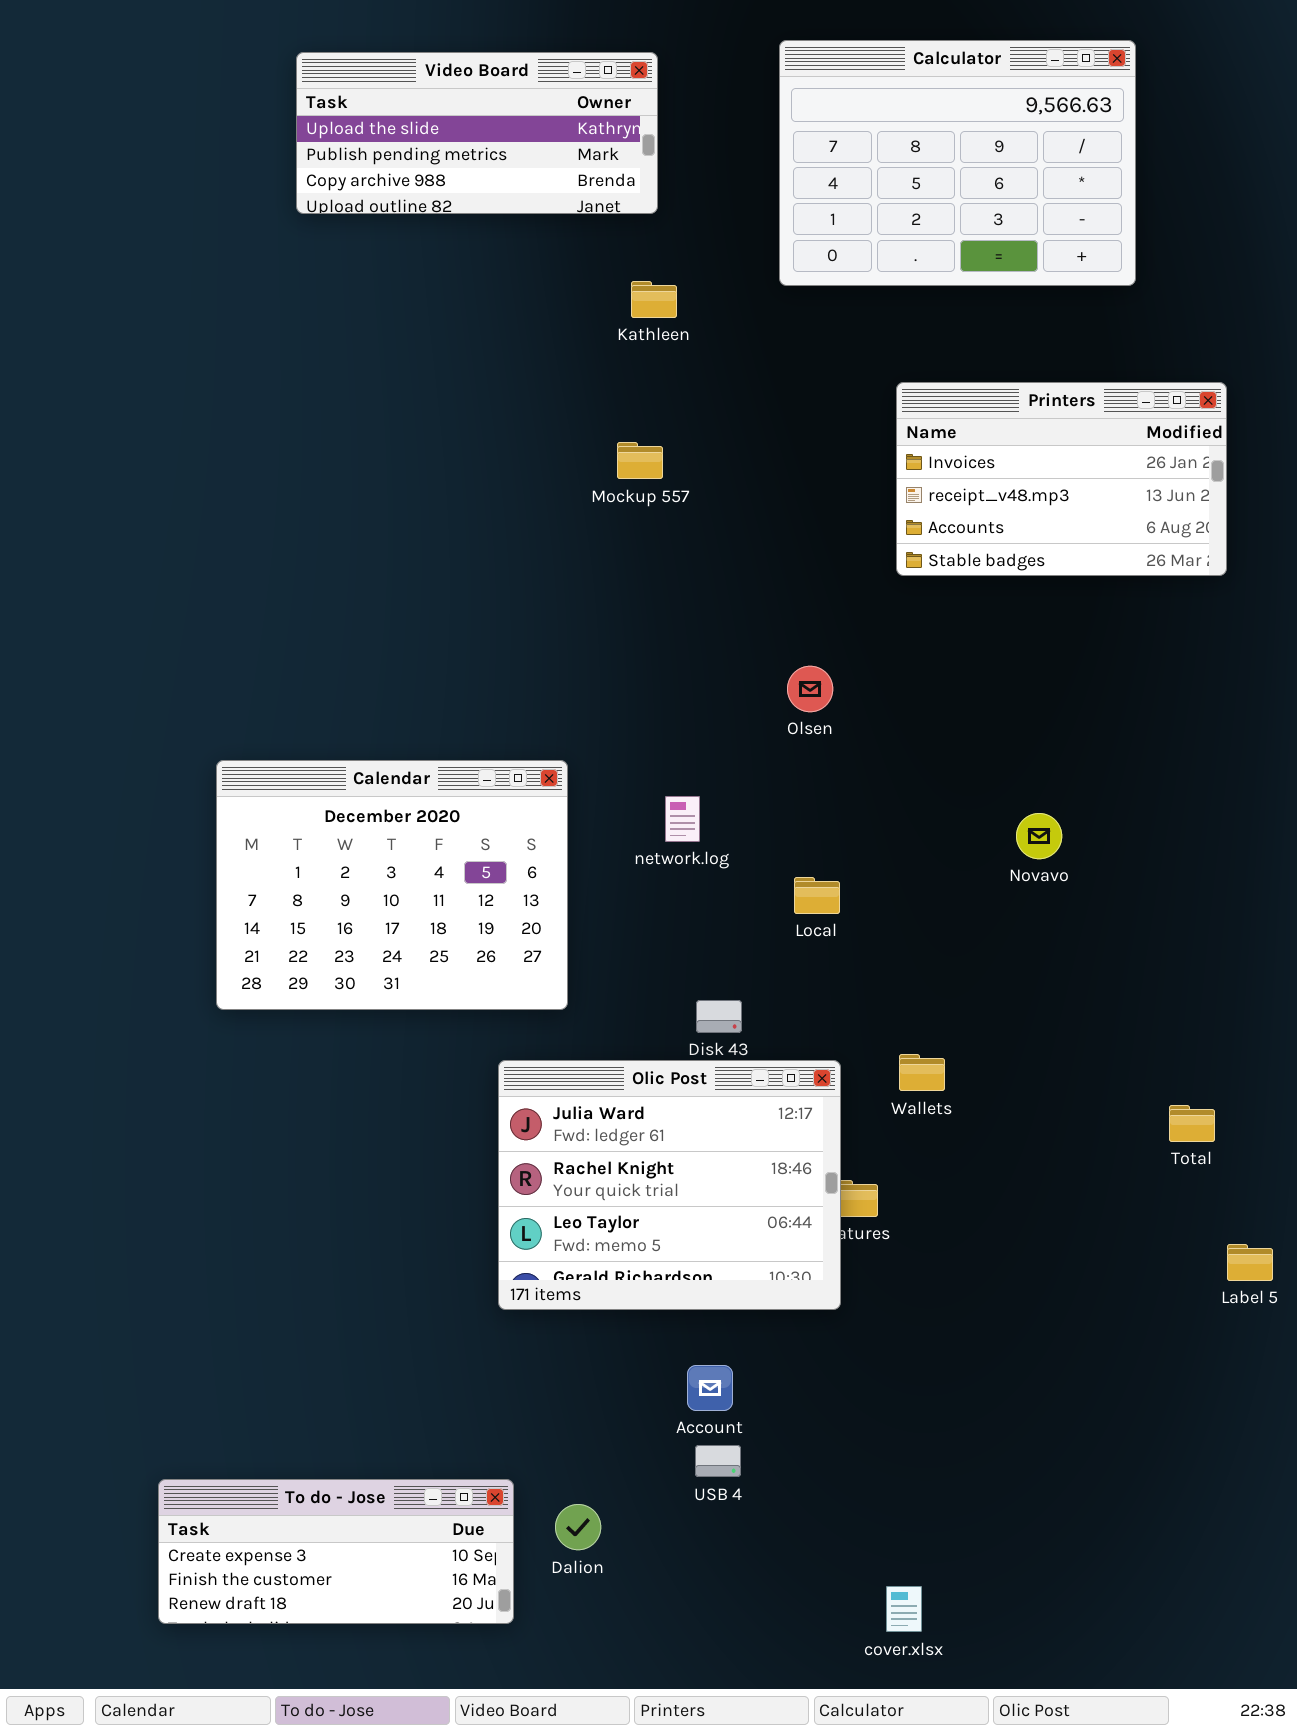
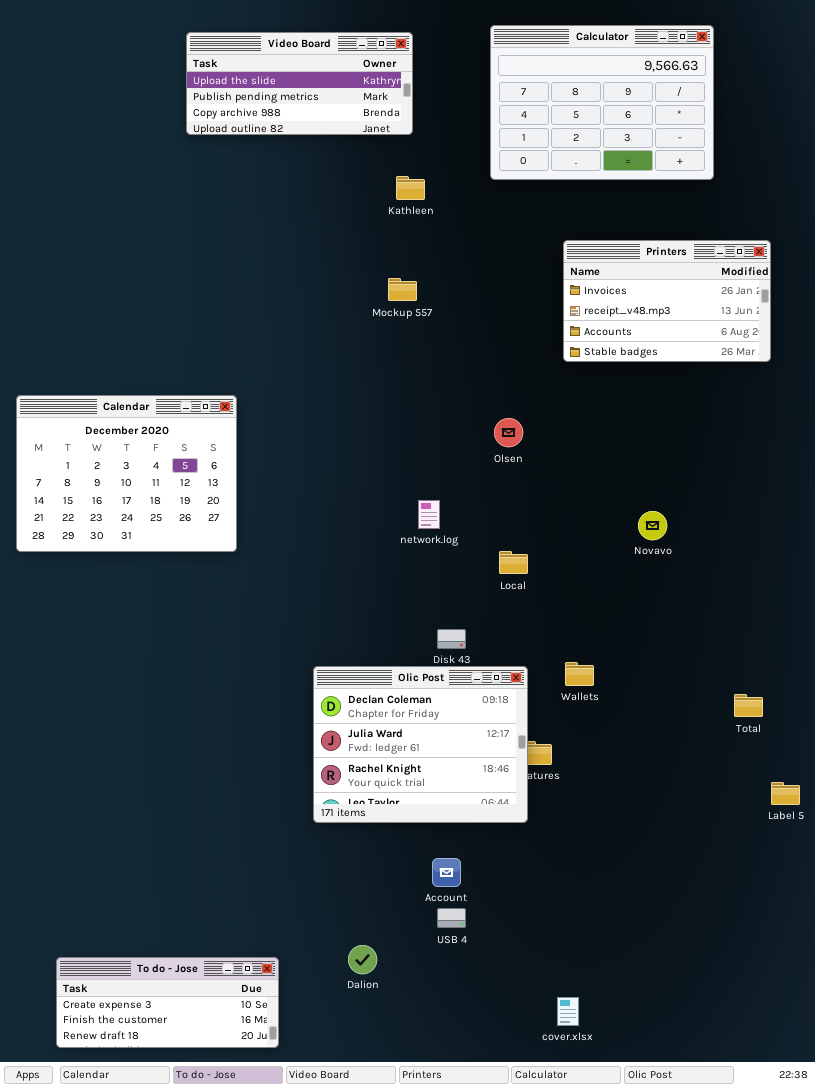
Calendar: [216,760,568,1010] -> [16,395,237,552], moved
Olic Post: [498,1060,841,1310] -> [313,666,528,823], scrolled up 1 row
To do - Jose: [158,1479,514,1624] -> [56,957,279,1048], moved

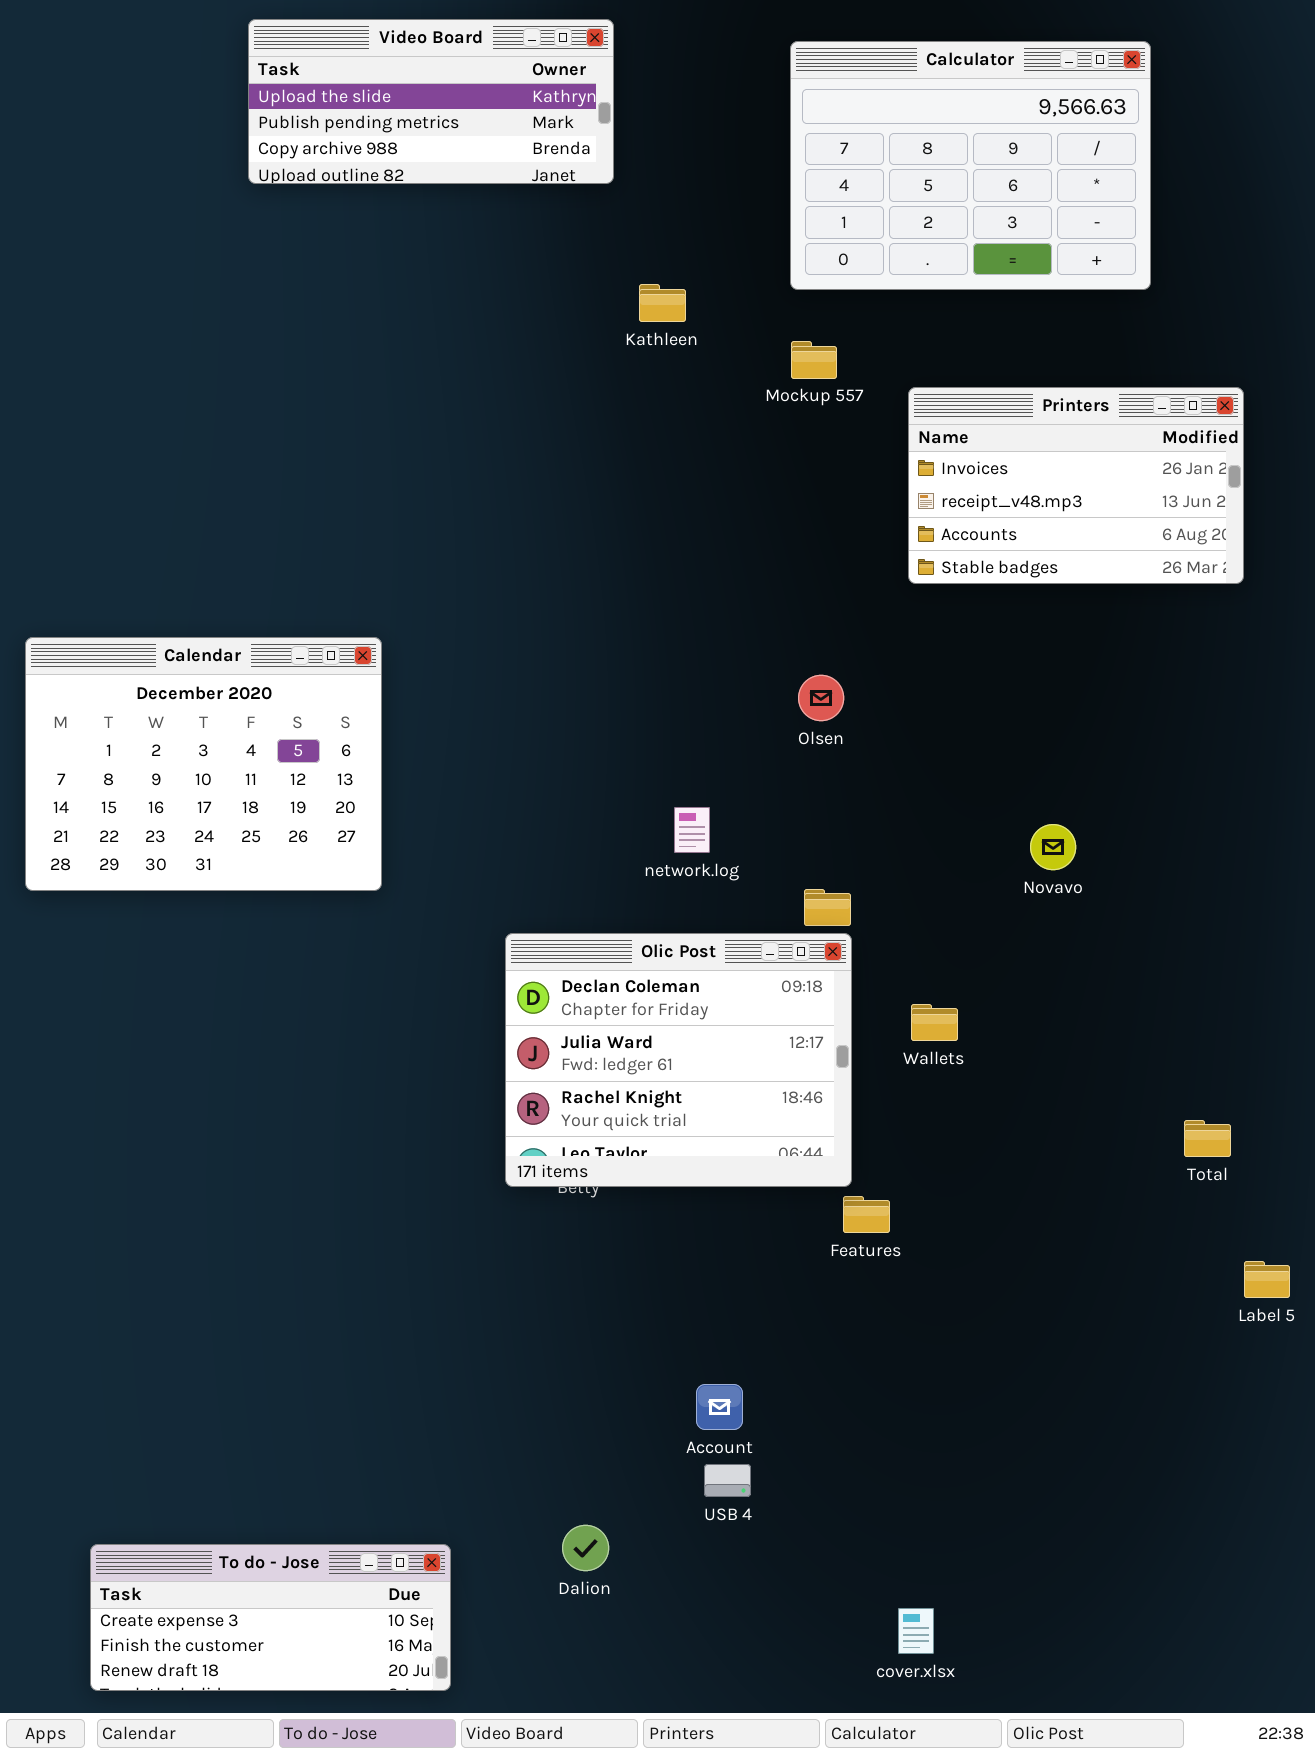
Video Board: [186,32,413,135] -> [248,19,614,184], moved
Mockup 557: [388,278,417,301] -> [791,341,837,379], moved
Wallets: [565,662,594,686] -> [911,1004,958,1041], moved
Olic Post: [313,666,528,823] -> [505,933,852,1187], moved

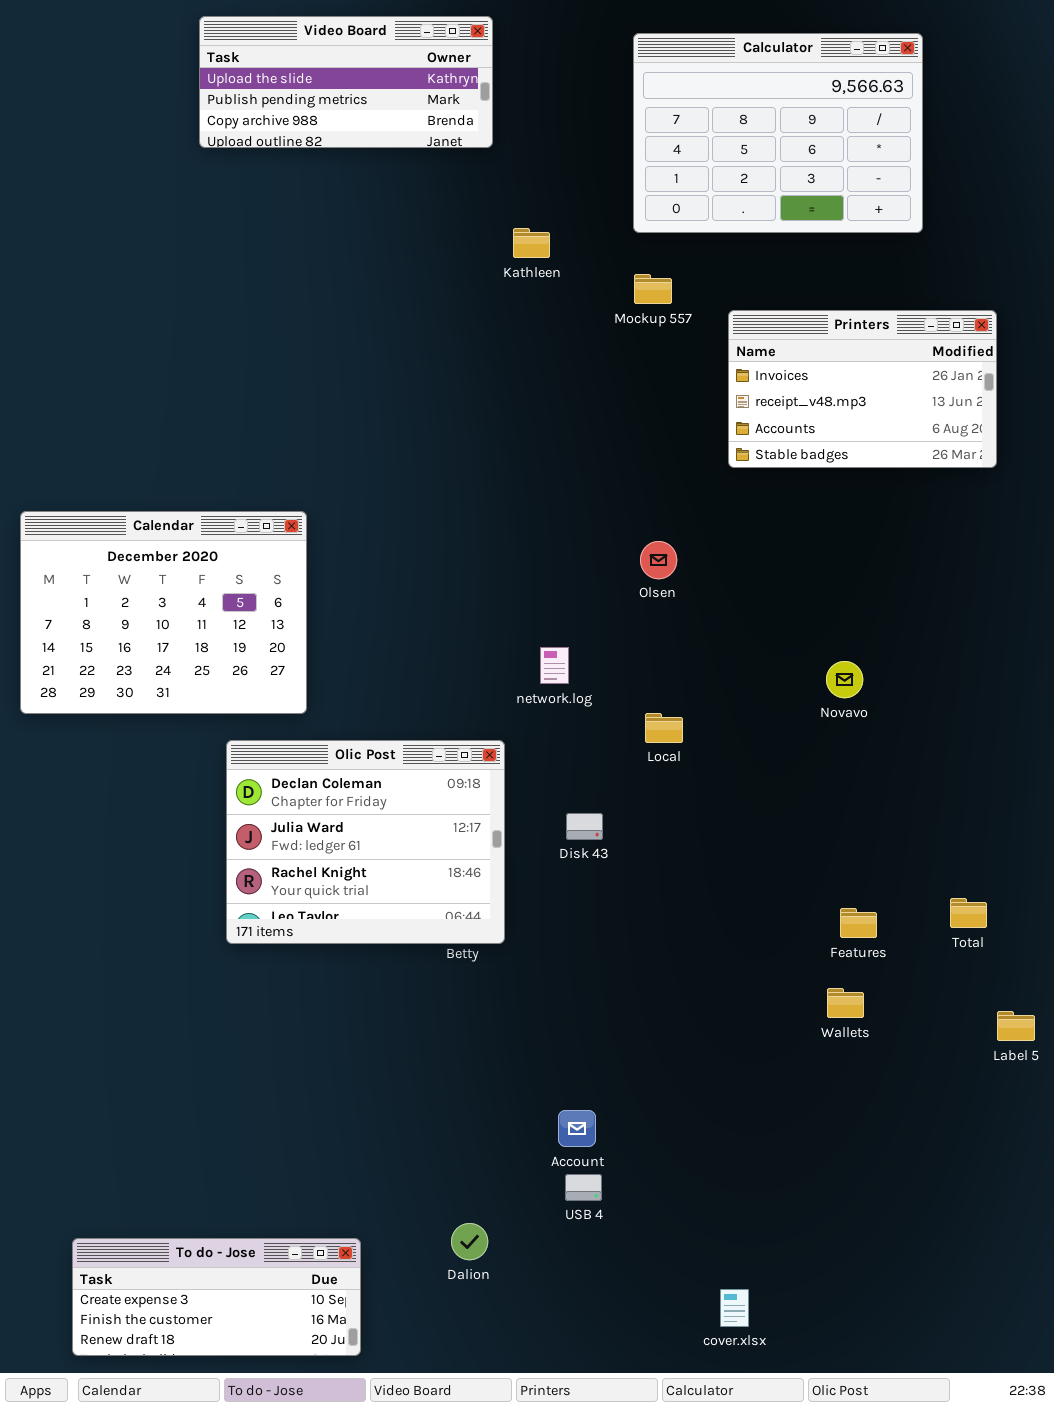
Olic Post: [505,933,852,1187] -> [226,740,505,944], moved
Wallets: [911,1004,958,1041] -> [827,988,864,1018], moved
Features: [843,1196,890,1233] -> [840,908,877,938], moved

